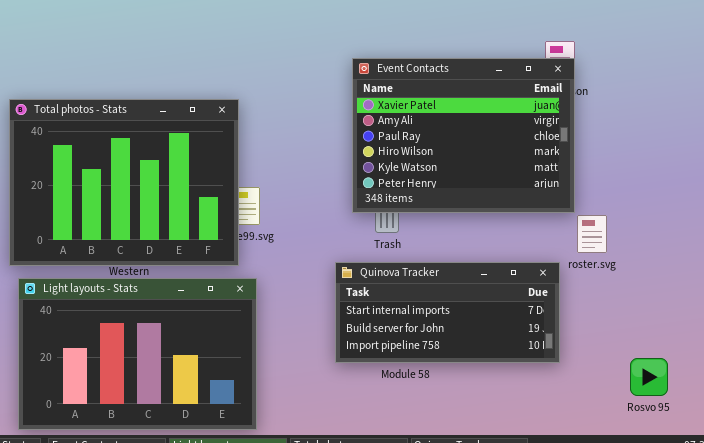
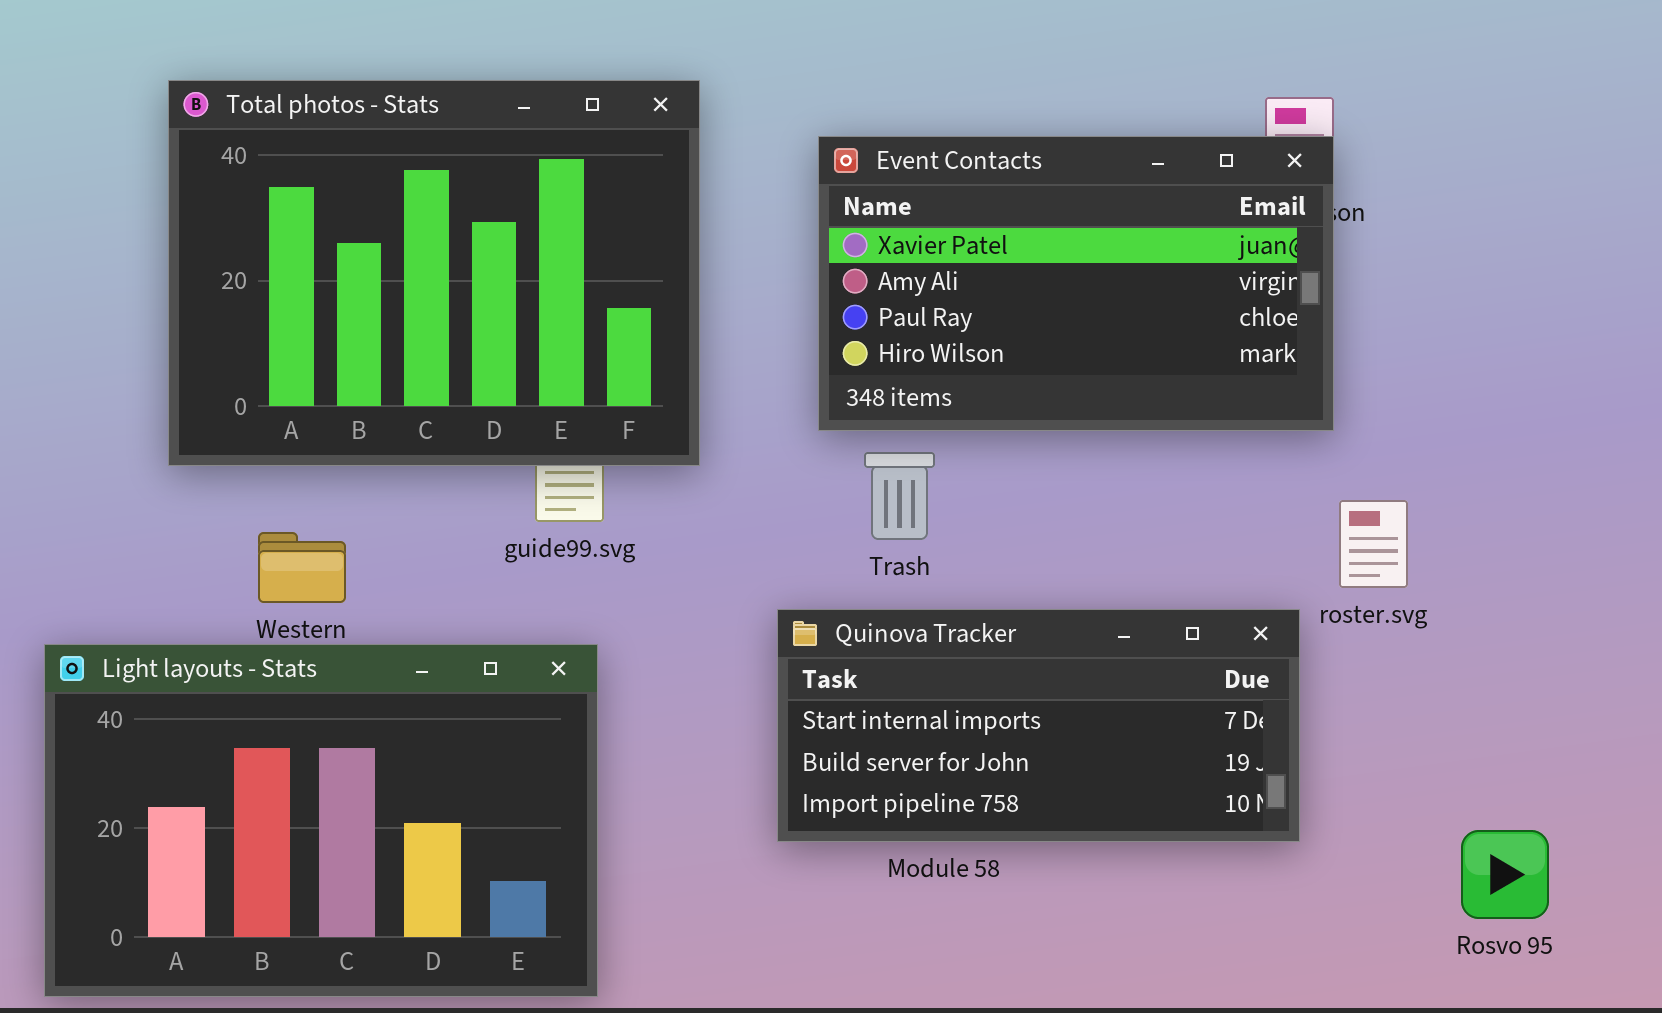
Event Contacts: [352,58,575,213] -> [818,136,1334,431], resized
Total photos - Stats: [9,99,239,266] -> [168,80,700,466], moved

